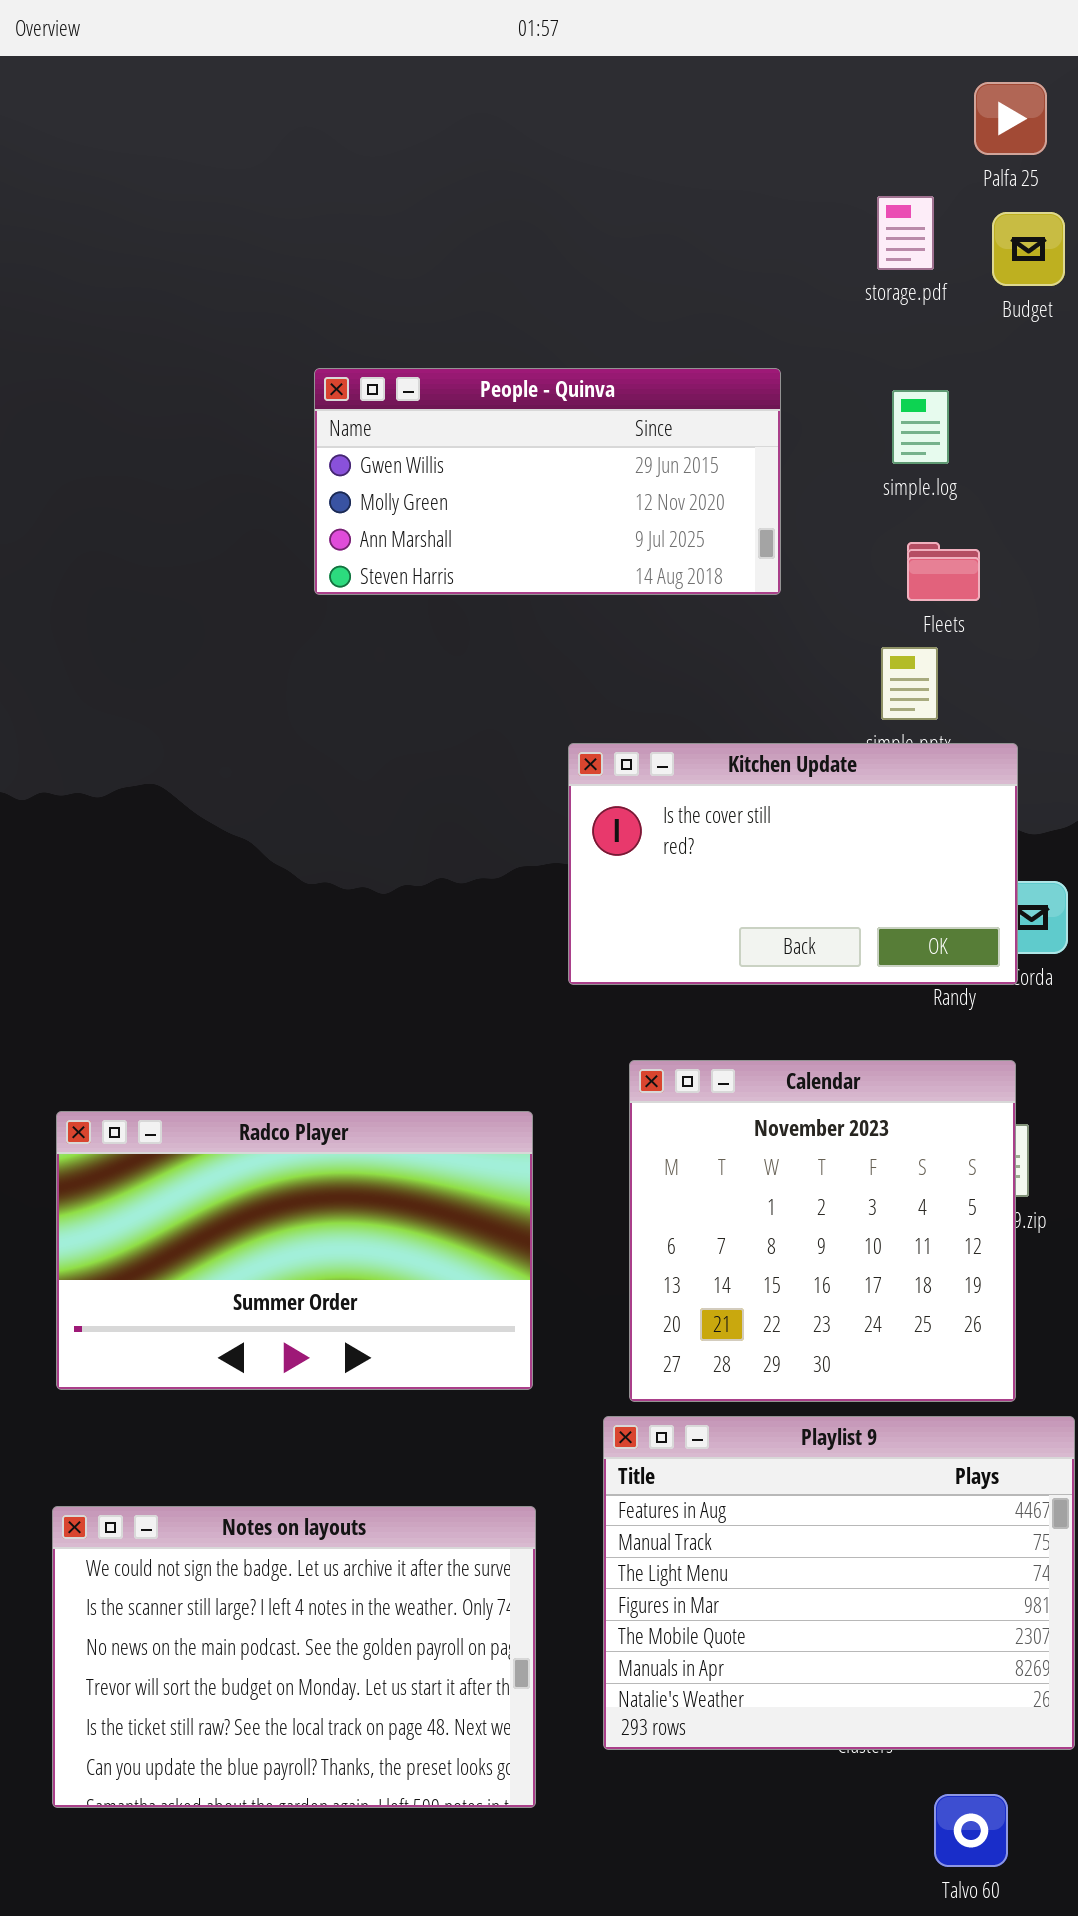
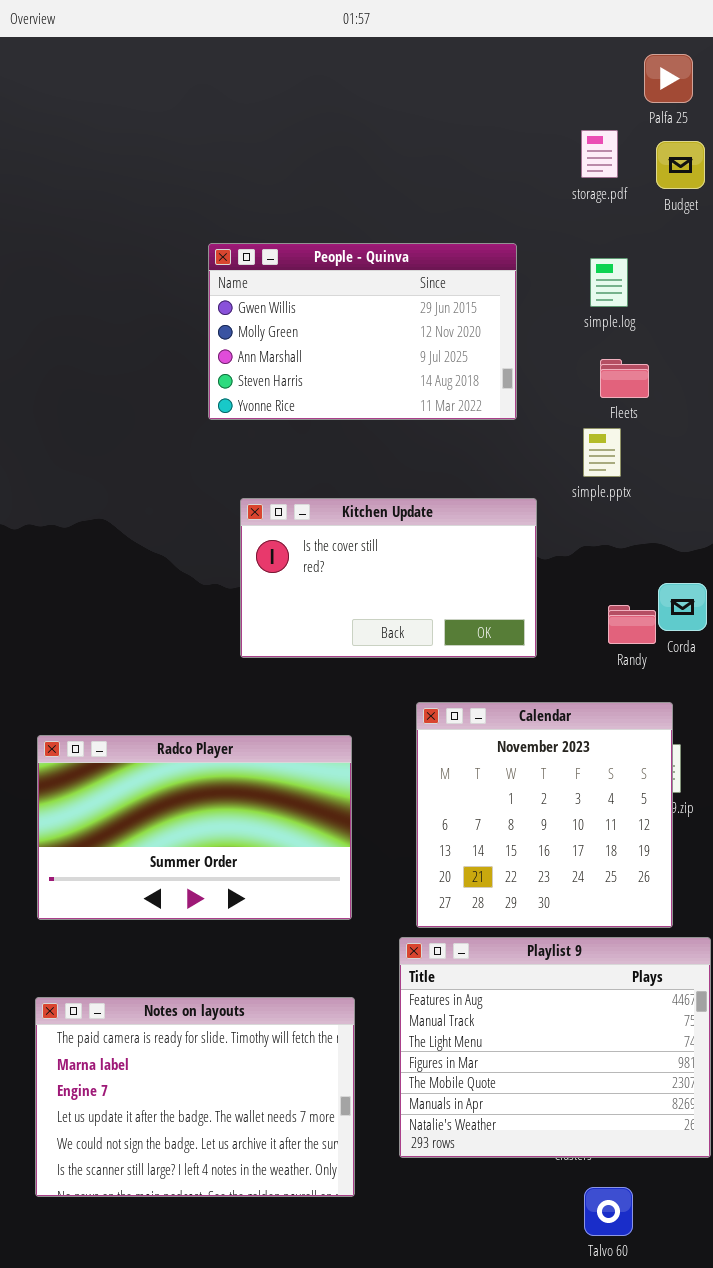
People - Quinva: [314,368,781,595] -> [208,243,517,420], resized
Kitchen Update: [568,743,1018,985] -> [240,498,537,658], moved
Notes on layouts: [52,1506,536,1808] -> [35,997,355,1197], scrolled up 4 rows
Talvo 60: [934,1794,1008,1867] -> [584,1187,633,1236], moved

